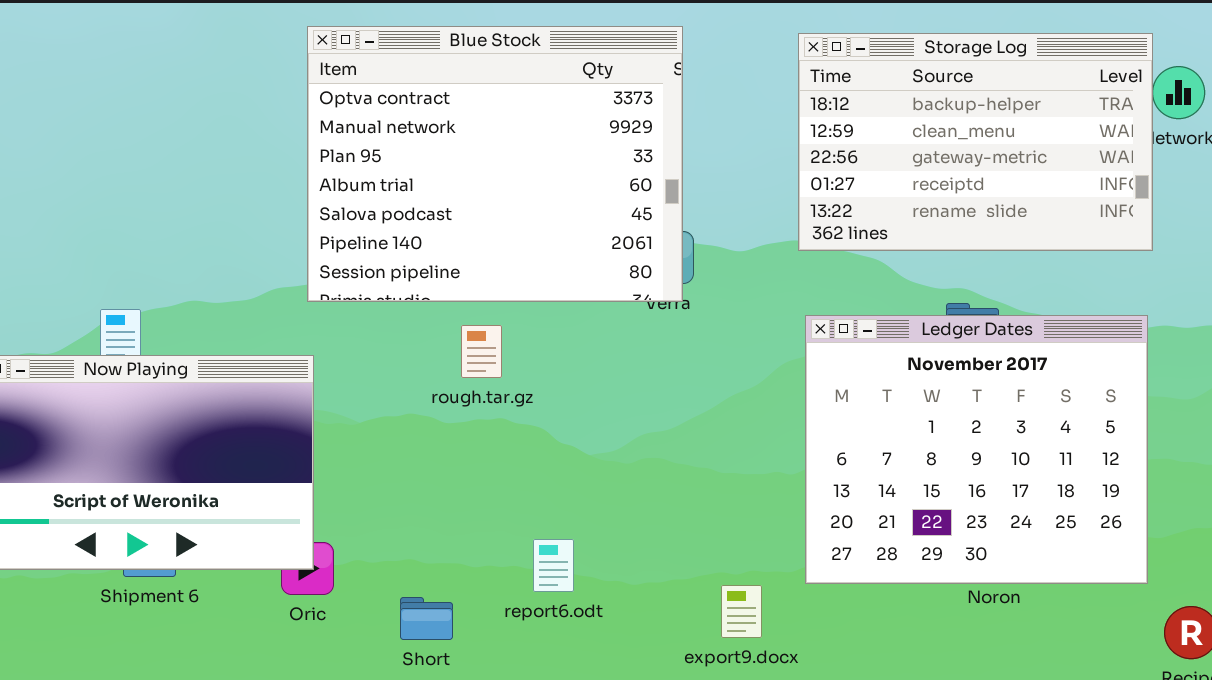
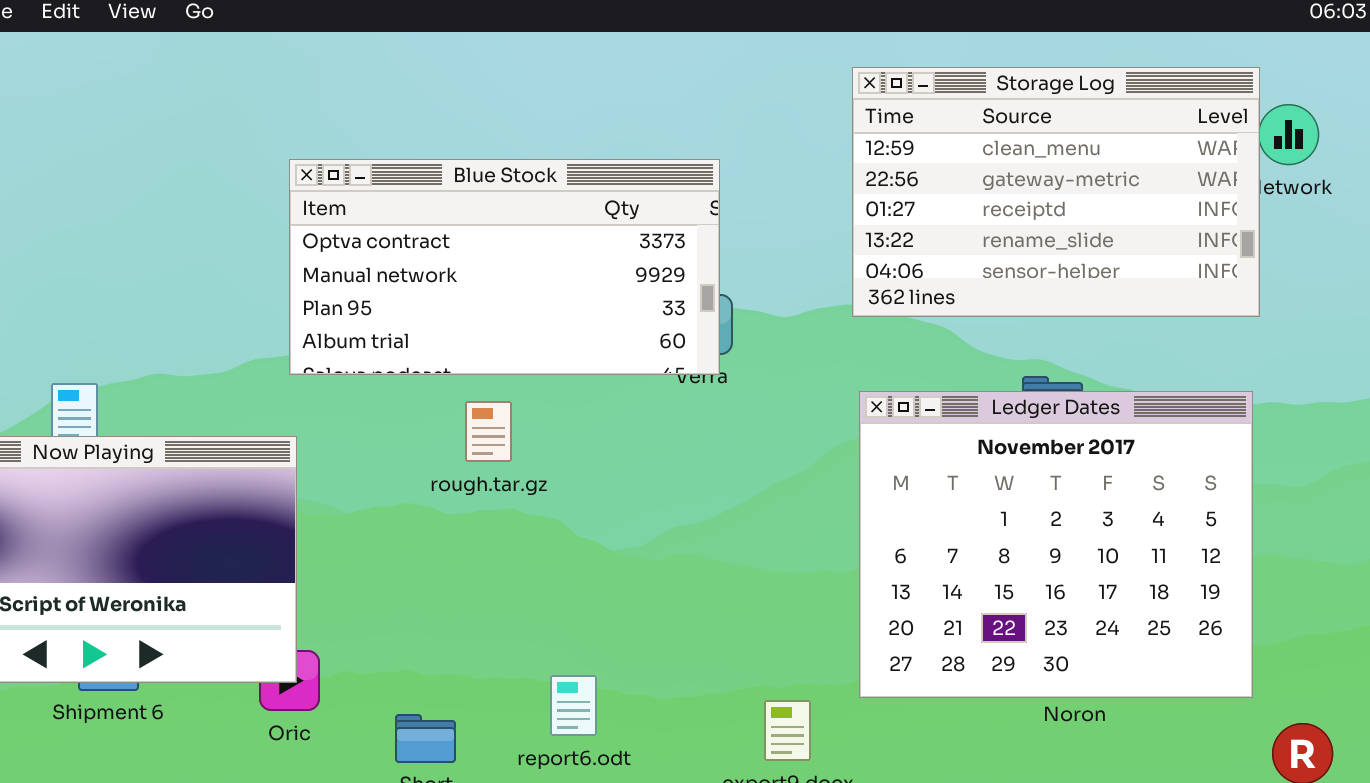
Blue Stock: [307,26,683,302] -> [289,159,720,375], resized
Storage Log: [798,33,1153,251] -> [852,67,1260,317], scrolled down 1 row
report6.odt: [533,539,574,592] -> [550,675,597,736], moved

